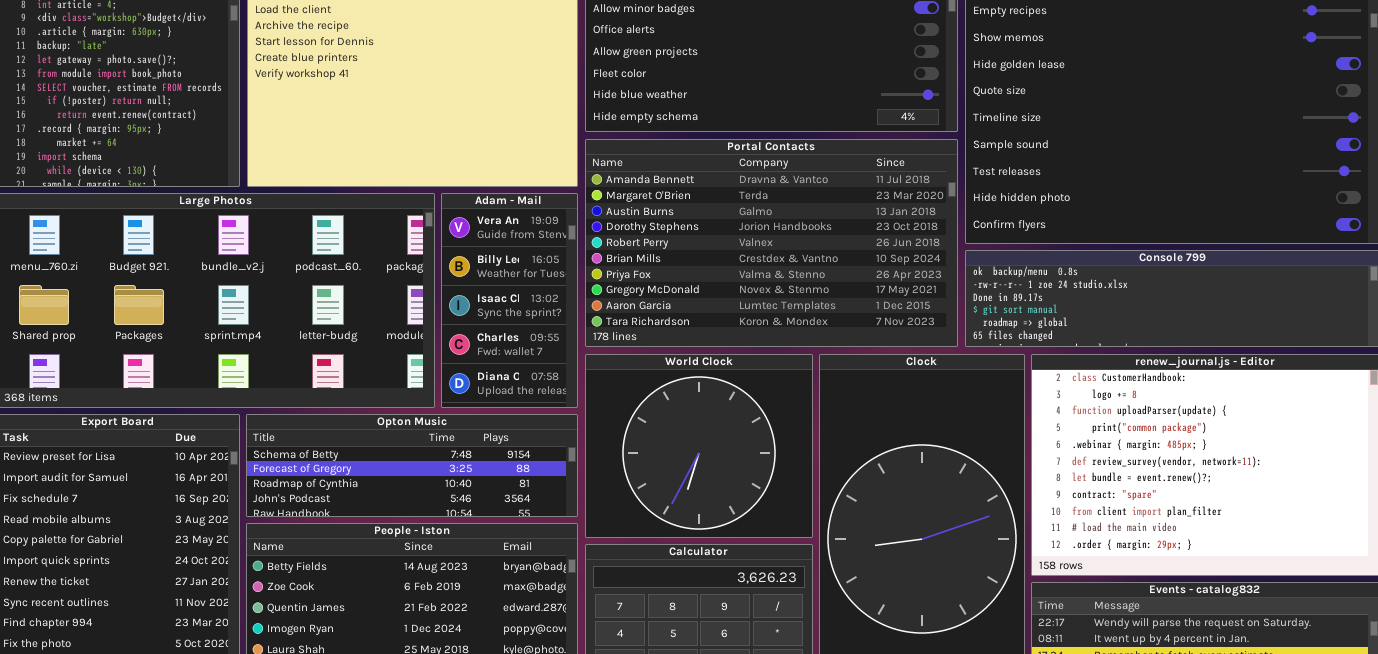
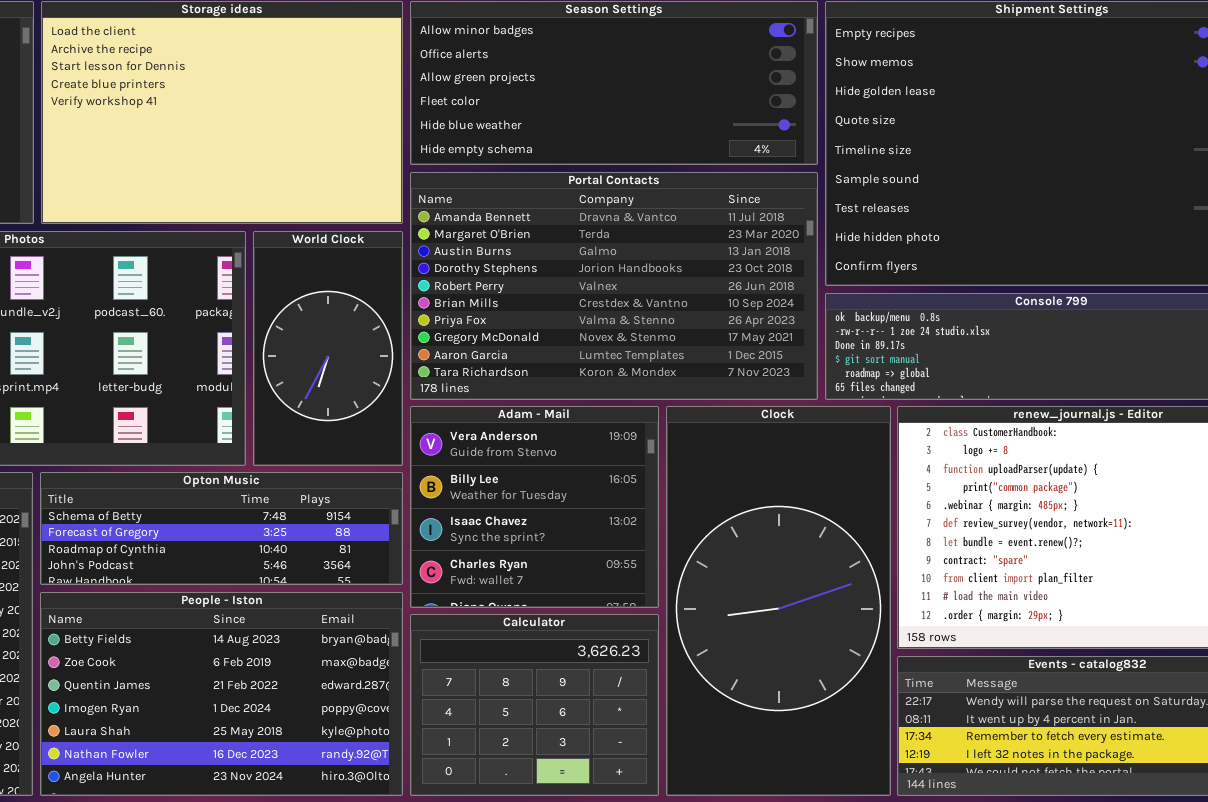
Adam - Mail: [441,193,578,408] -> [410,406,659,608], moved, resized
World Clock: [585,354,813,538] -> [253,231,403,466], moved, resized

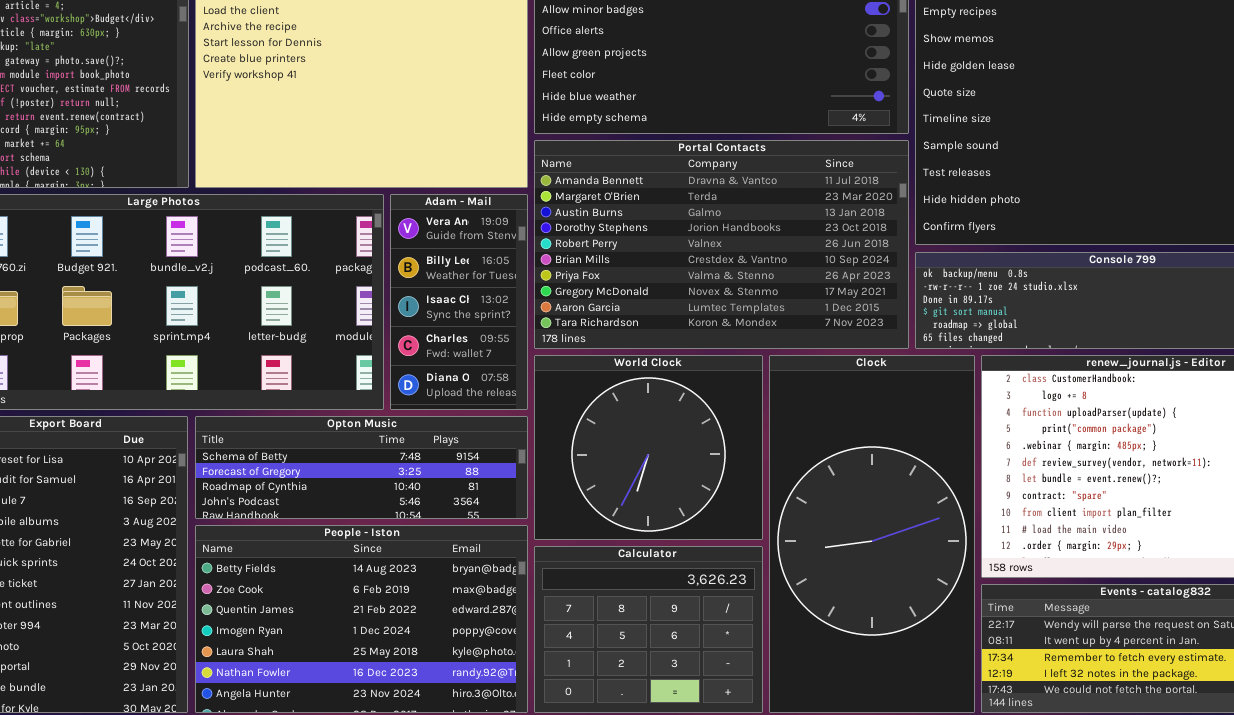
World Clock: [253,231,403,466] -> [534,355,763,540], moved, resized
Adam - Mail: [410,406,659,608] -> [390,194,528,410], moved, resized

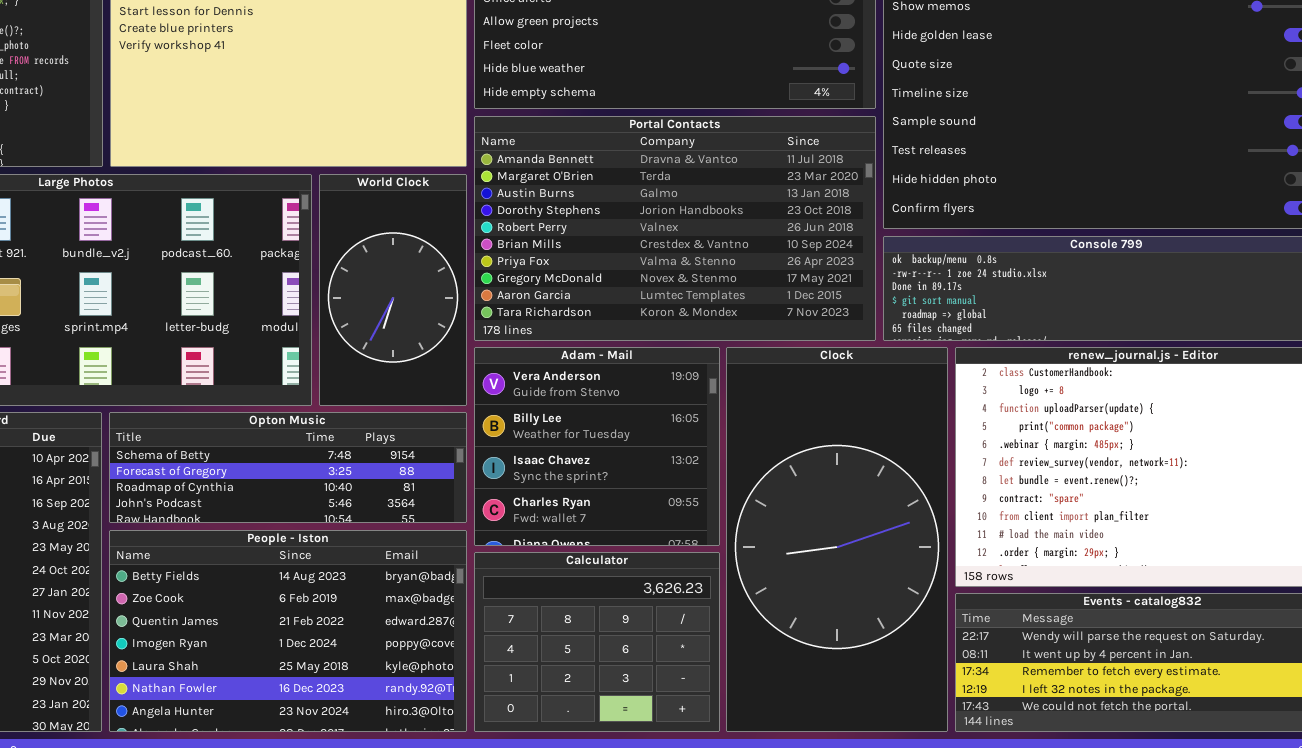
Adam - Mail: [390,194,528,410] -> [474,347,720,546], moved, resized
World Clock: [534,355,763,540] -> [319,174,467,406], moved, resized

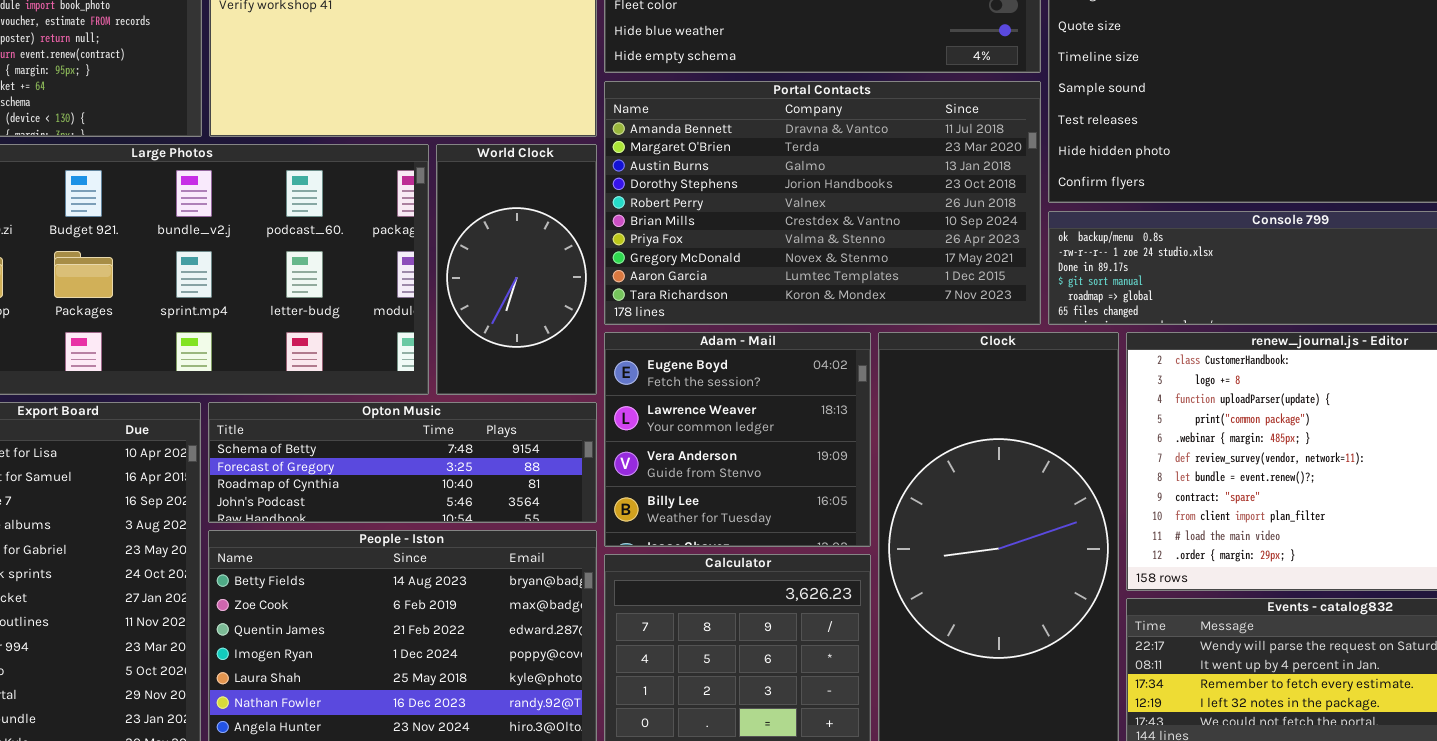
Adam - Mail: [474,347,720,546] -> [604,332,871,547], scrolled up 2 rows

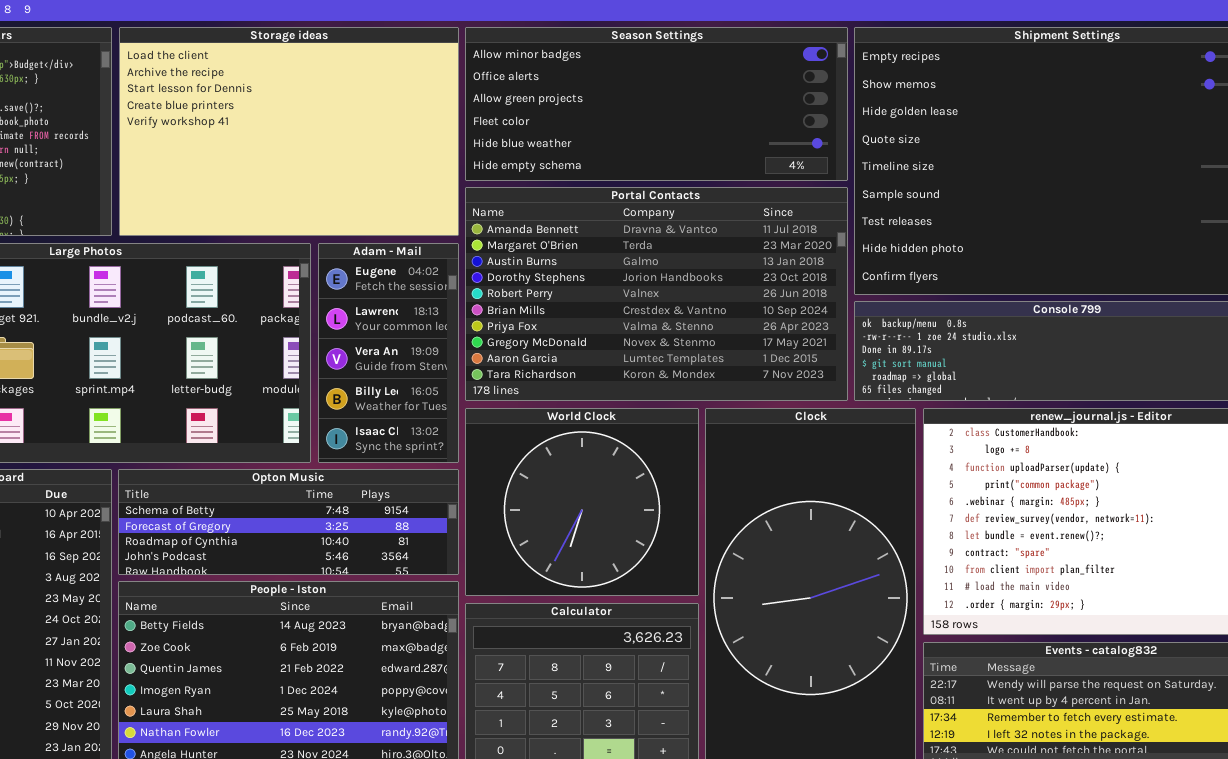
World Clock: [436,144,597,395] -> [465,408,699,596], moved, resized
Adam - Mail: [604,332,871,547] -> [318,243,459,463], moved, resized

